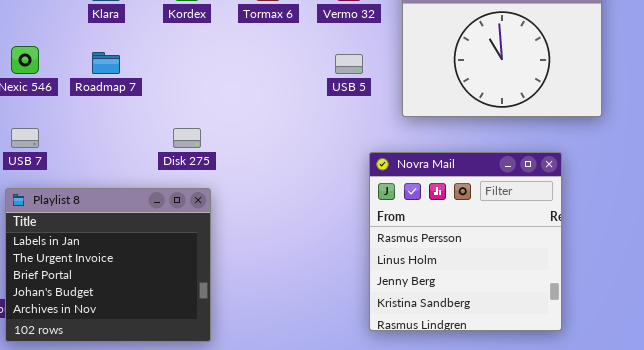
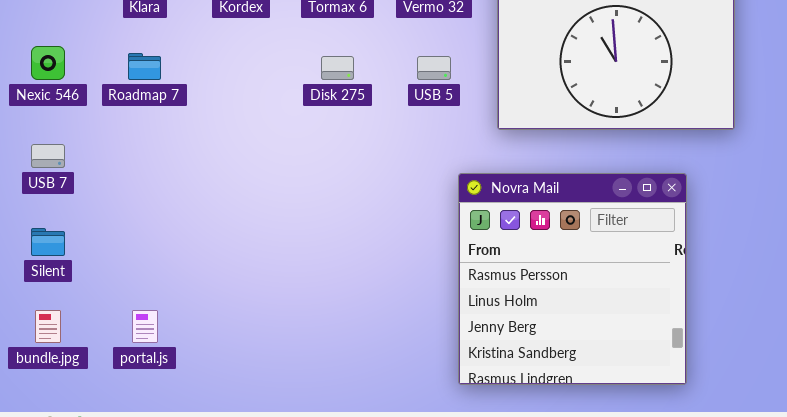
Disk 275: [173,128,201,148] -> [321,56,354,80], moved
Playlist 8: [5,188,211,342] -> none, closed

